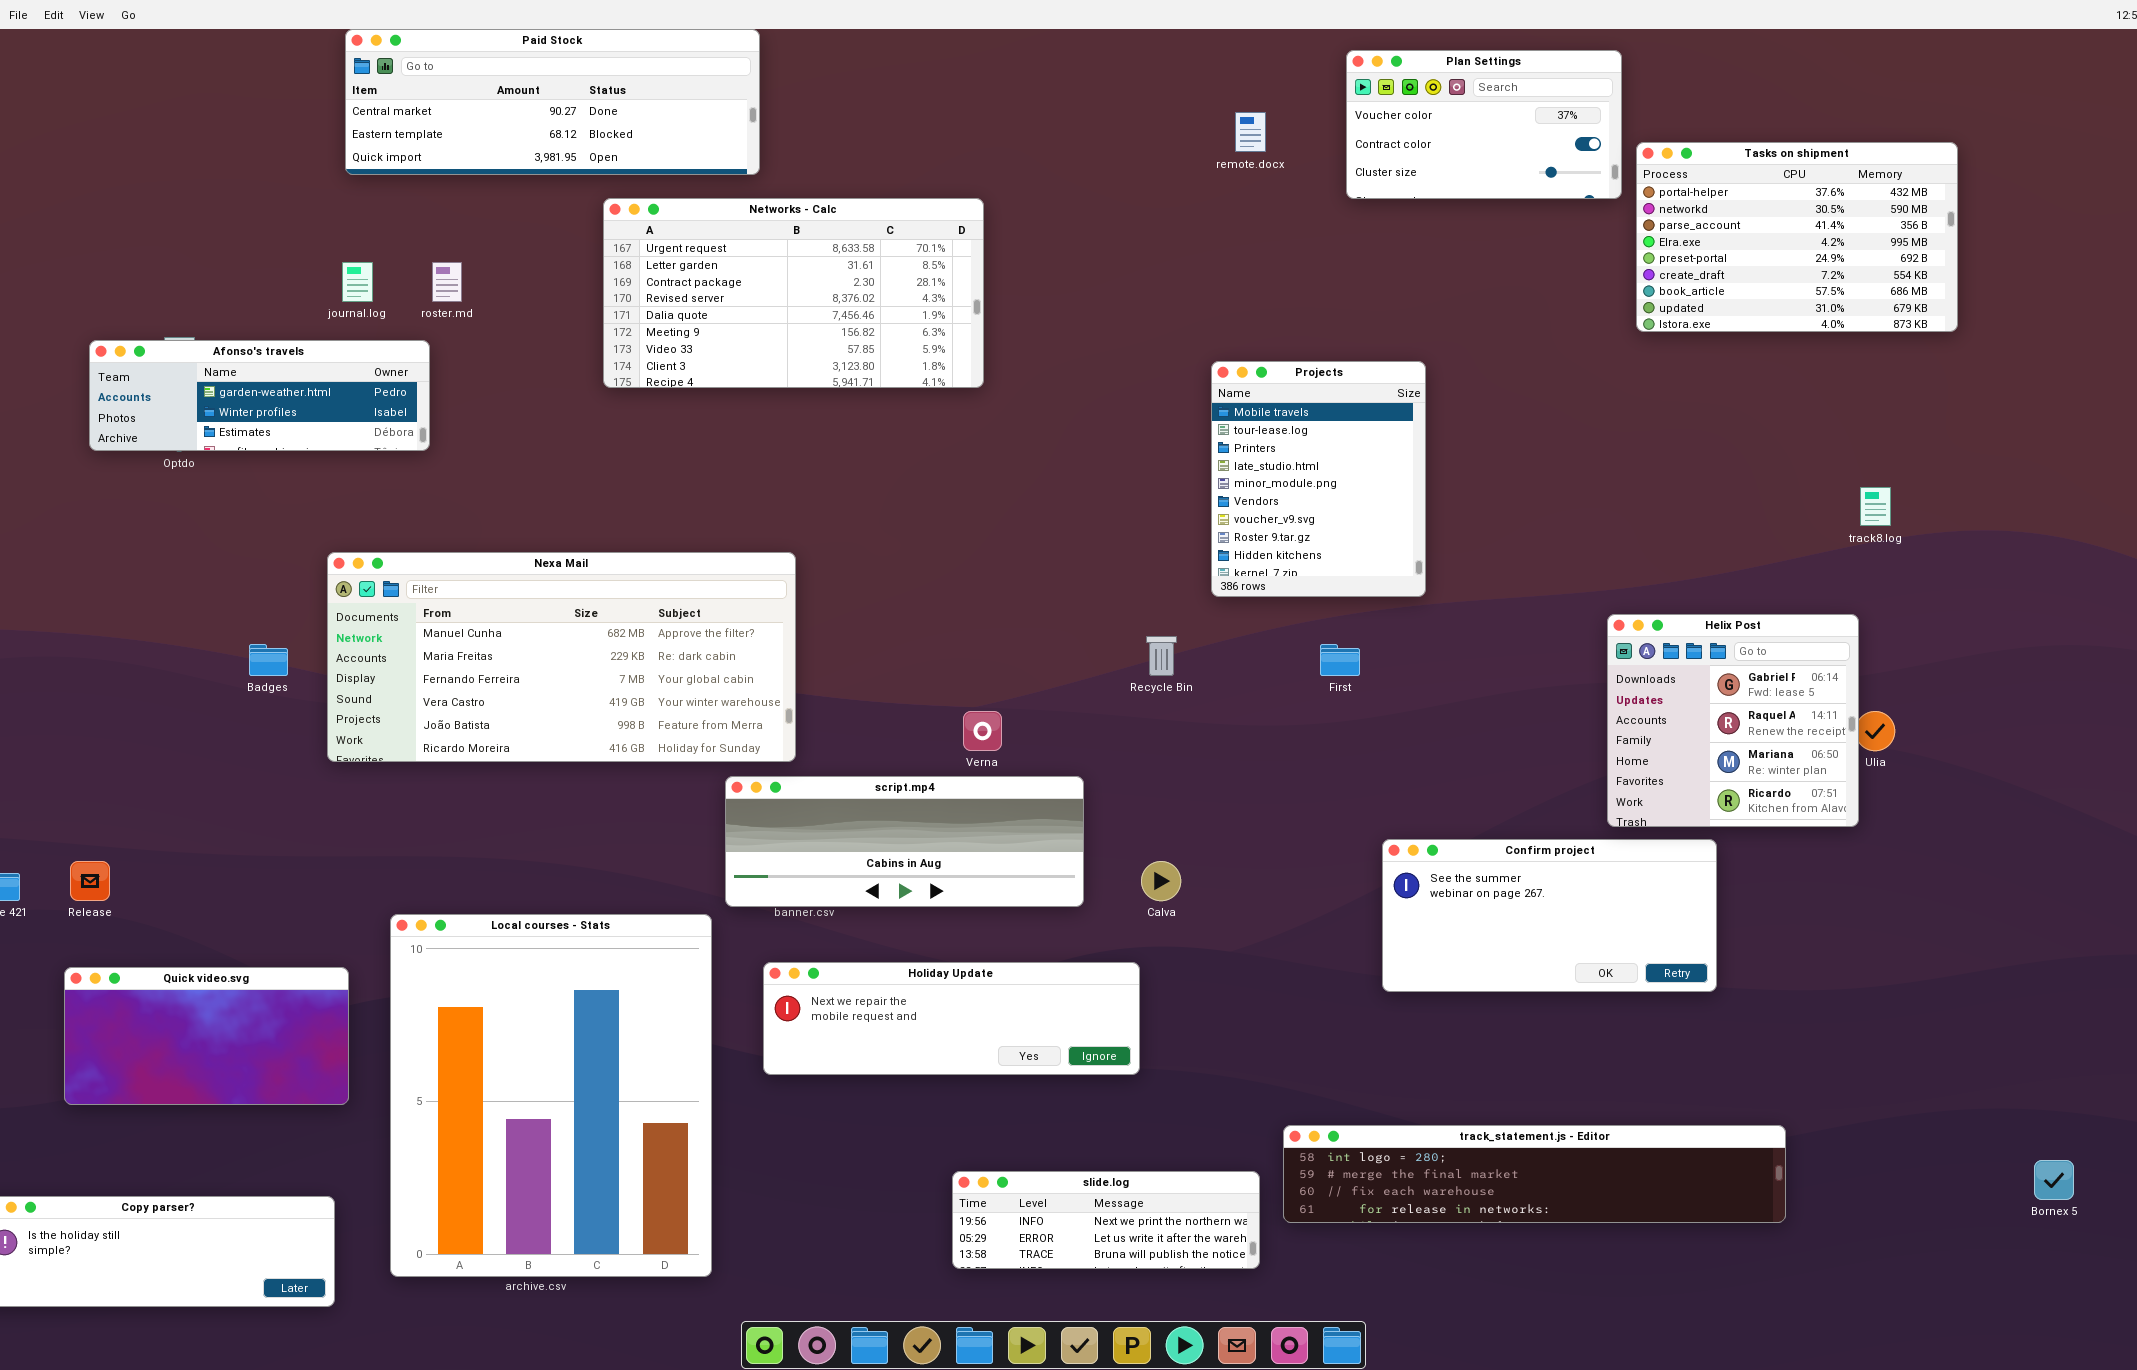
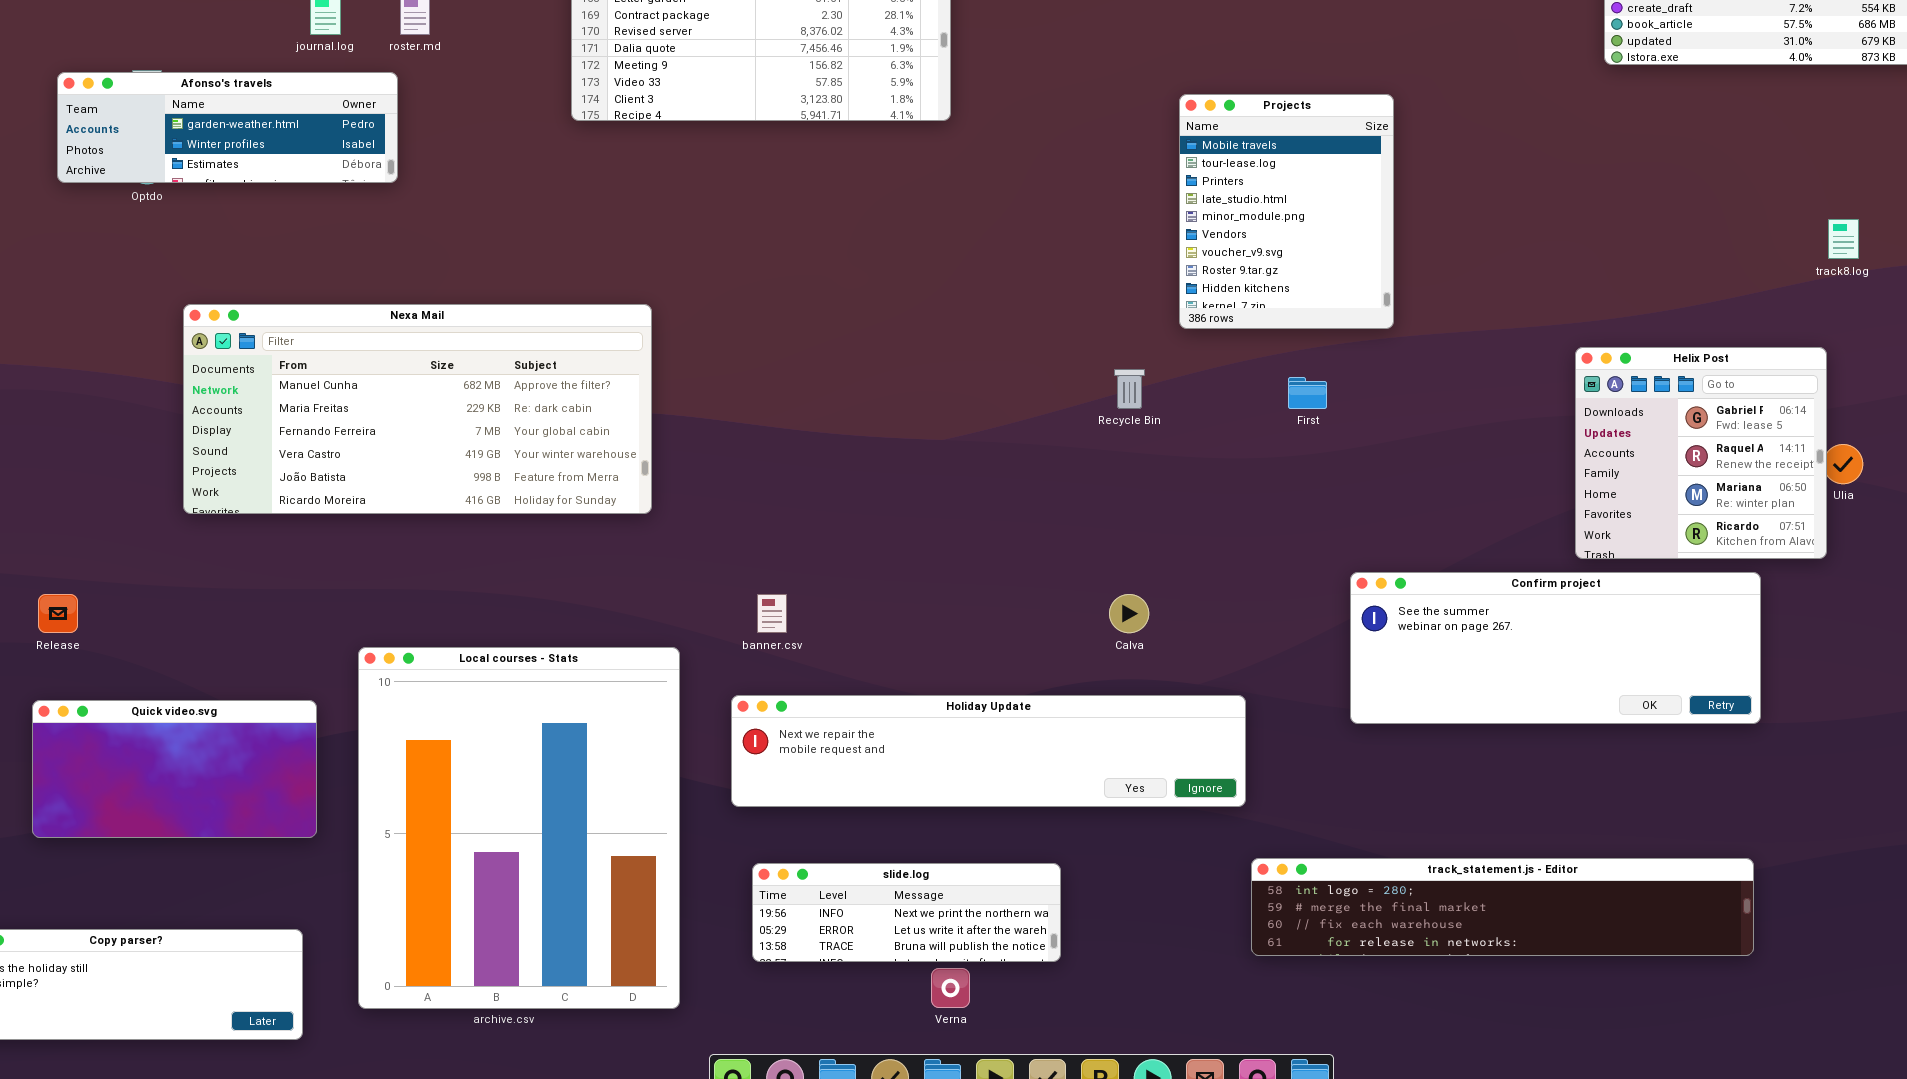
Nexa Mail: [327,552,796,762] -> [183,304,652,514], moved
Verna: [963,711,1002,751] -> [931,968,970,1008], moved
script.mp4: [725,776,1084,907] -> none, closed
Confirm project: [1382,839,1717,992] -> [1350,572,1761,724], resized
Holiday Update: [763,962,1140,1075] -> [731,695,1246,807], resized
slide.log: [952,1171,1260,1269] -> [752,863,1061,962], moved

